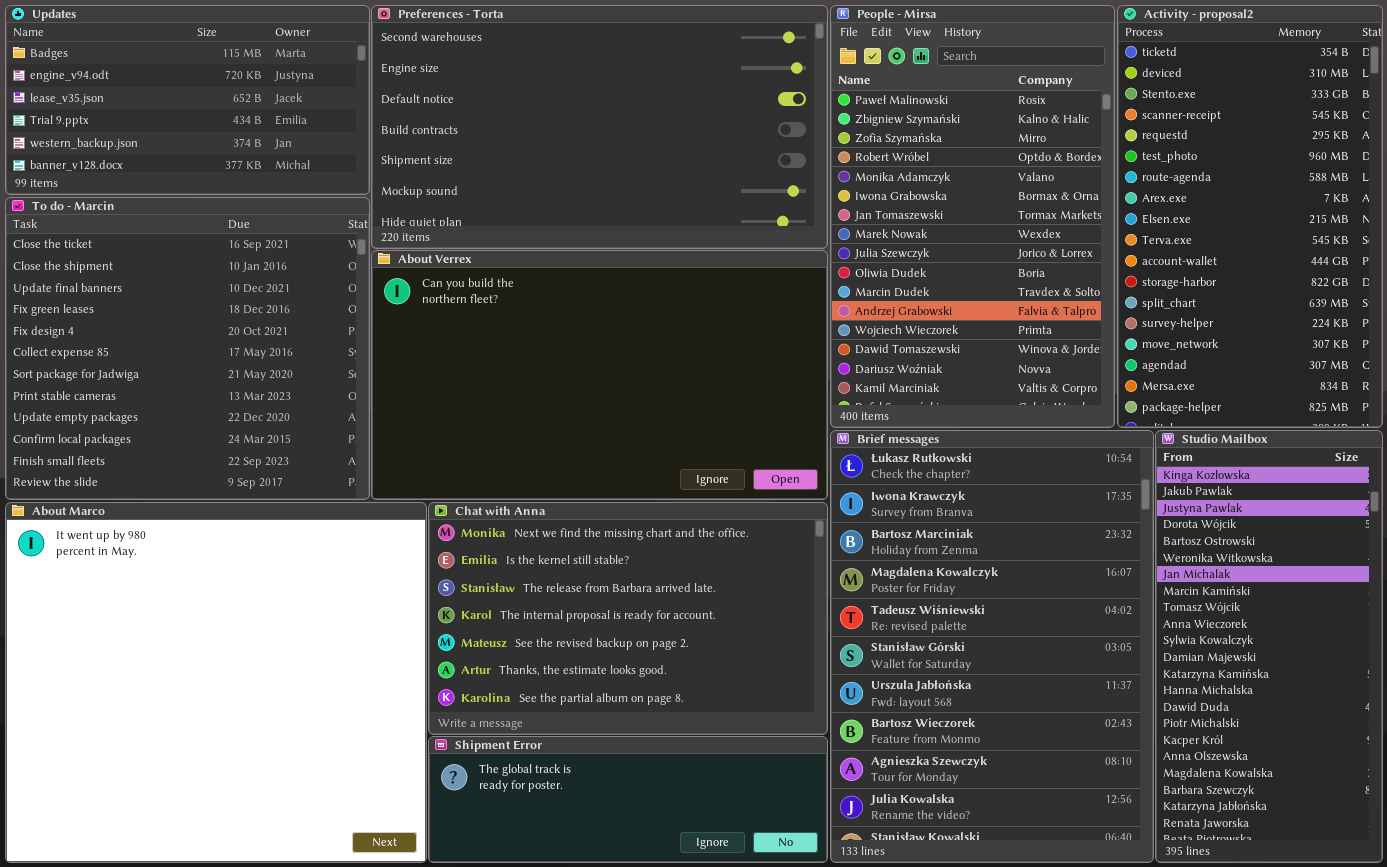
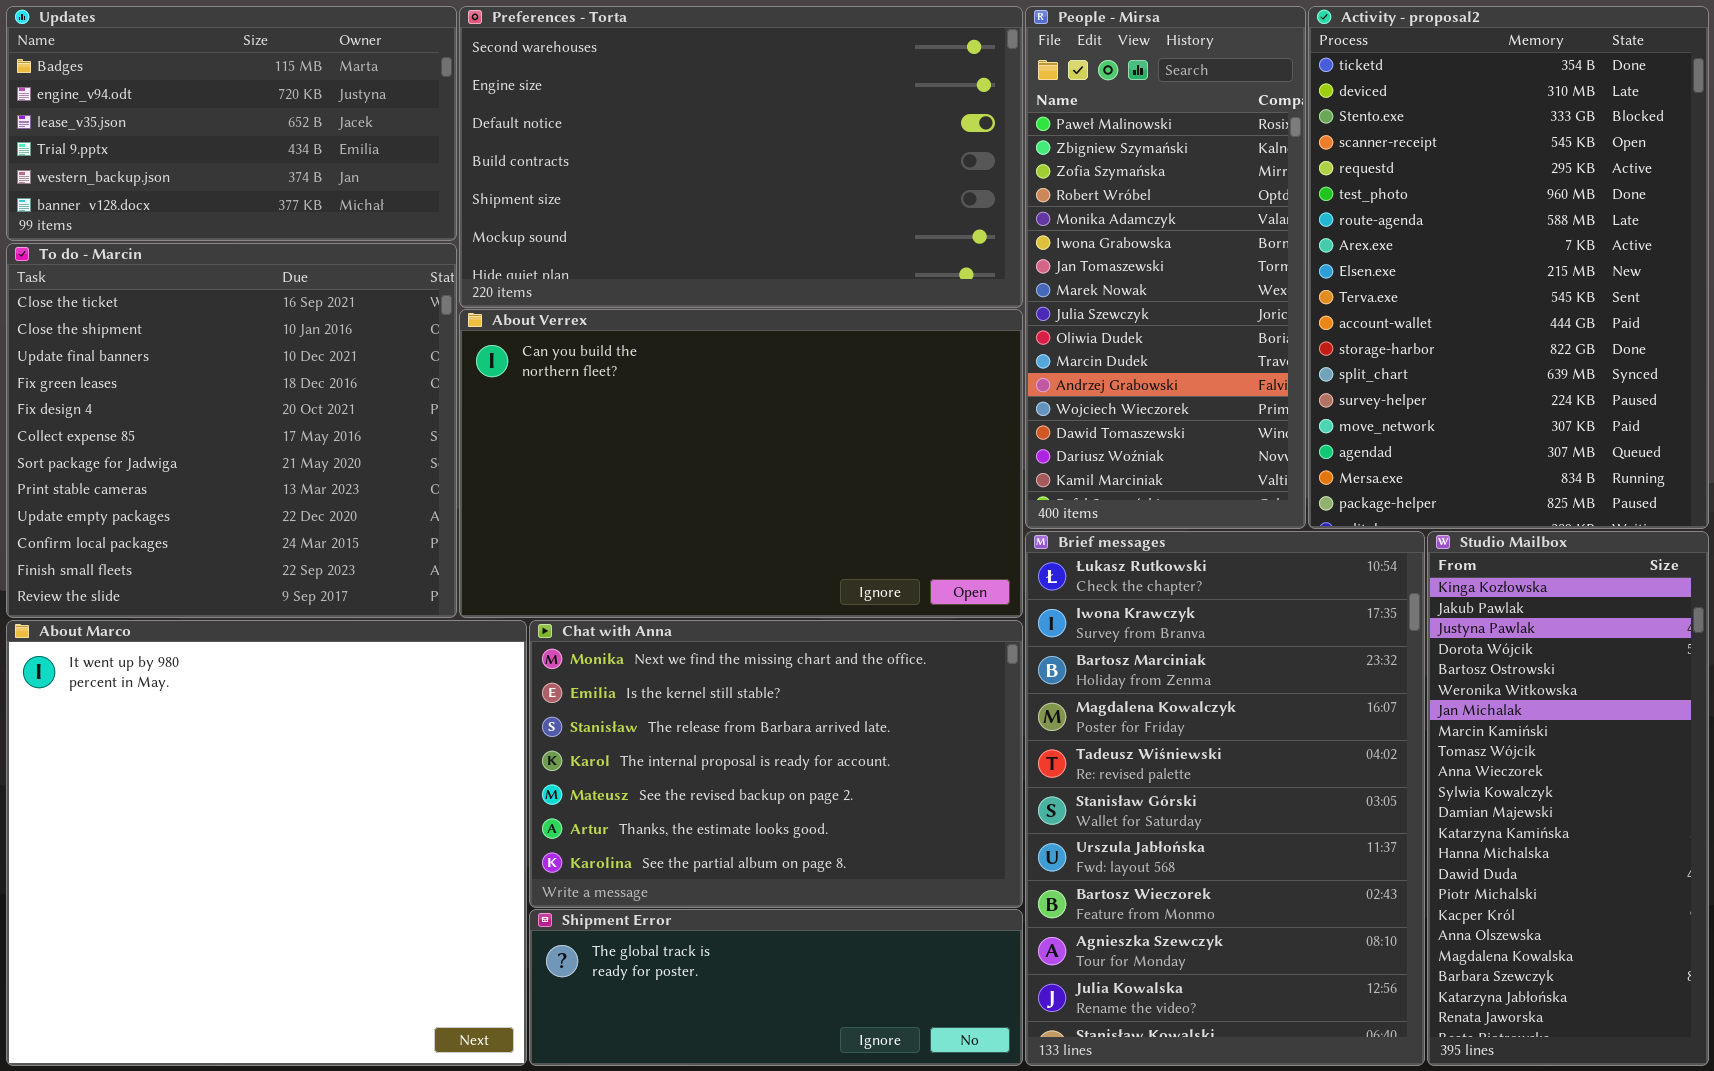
People - Mirsa: [830,5,1115,428] -> [1025,6,1306,529], resized
Activity - proposal2: [1117,5,1383,428] -> [1308,6,1709,529], resized

